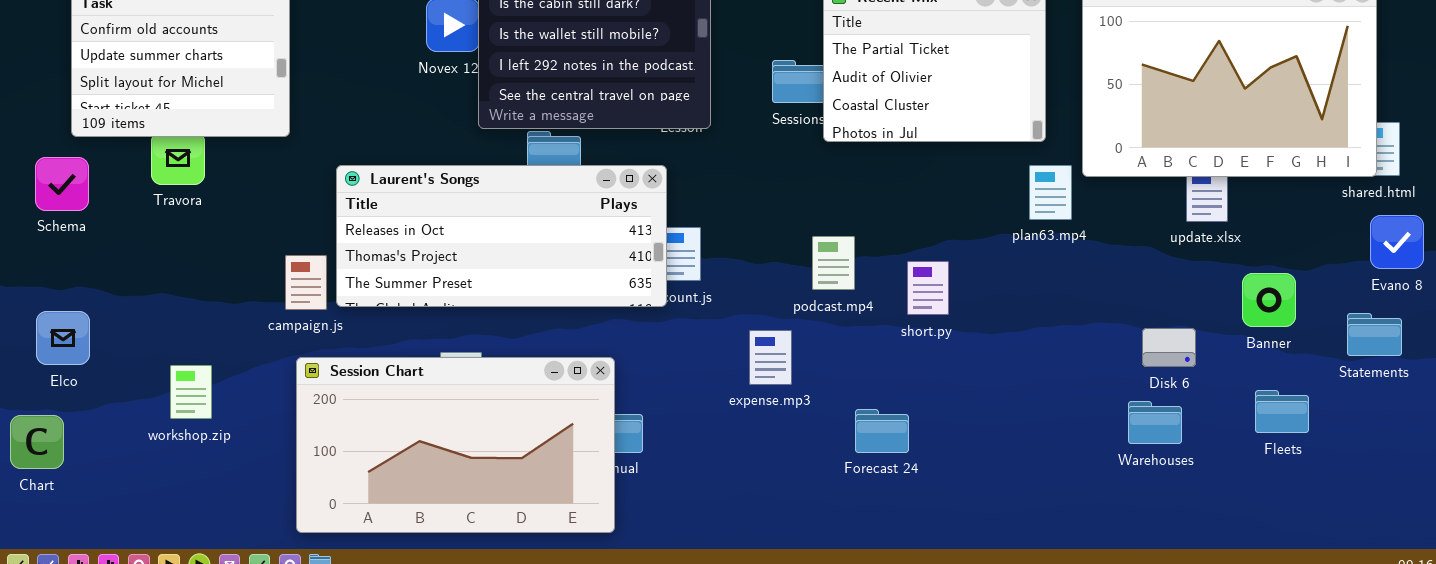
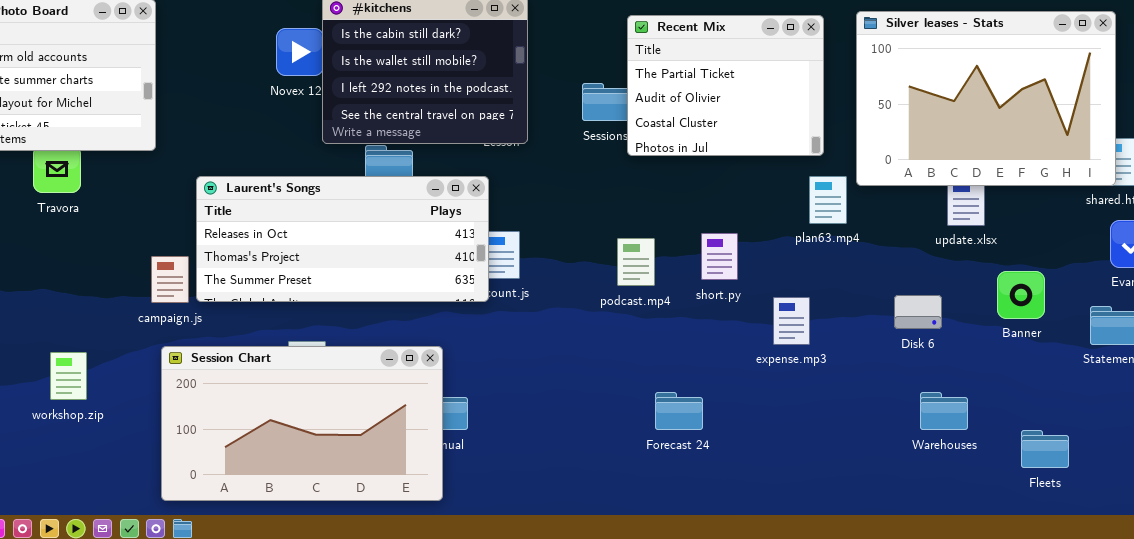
short.py: [907,261,949,315] -> [701,233,738,280], moved
Disk 6: [1142,328,1196,367] -> [894,295,942,329], moved
expense.mp3: [749,330,792,385] -> [773,297,810,345], moved
Fleets: [1255,390,1309,433] -> [1021,430,1069,468], moved
Warehouses: [1128,401,1182,444] -> [920,392,968,430], moved

